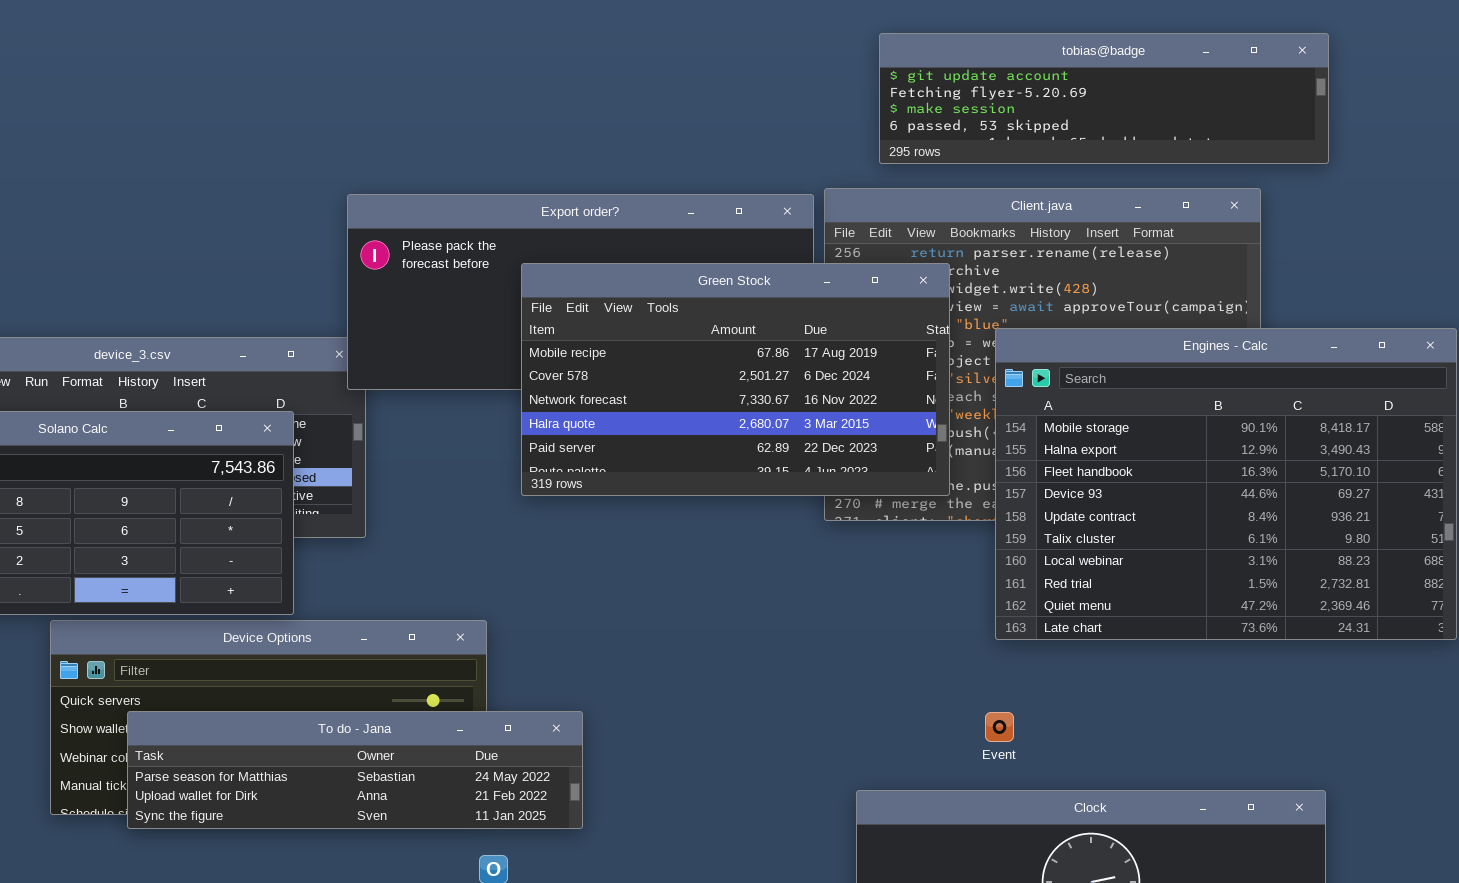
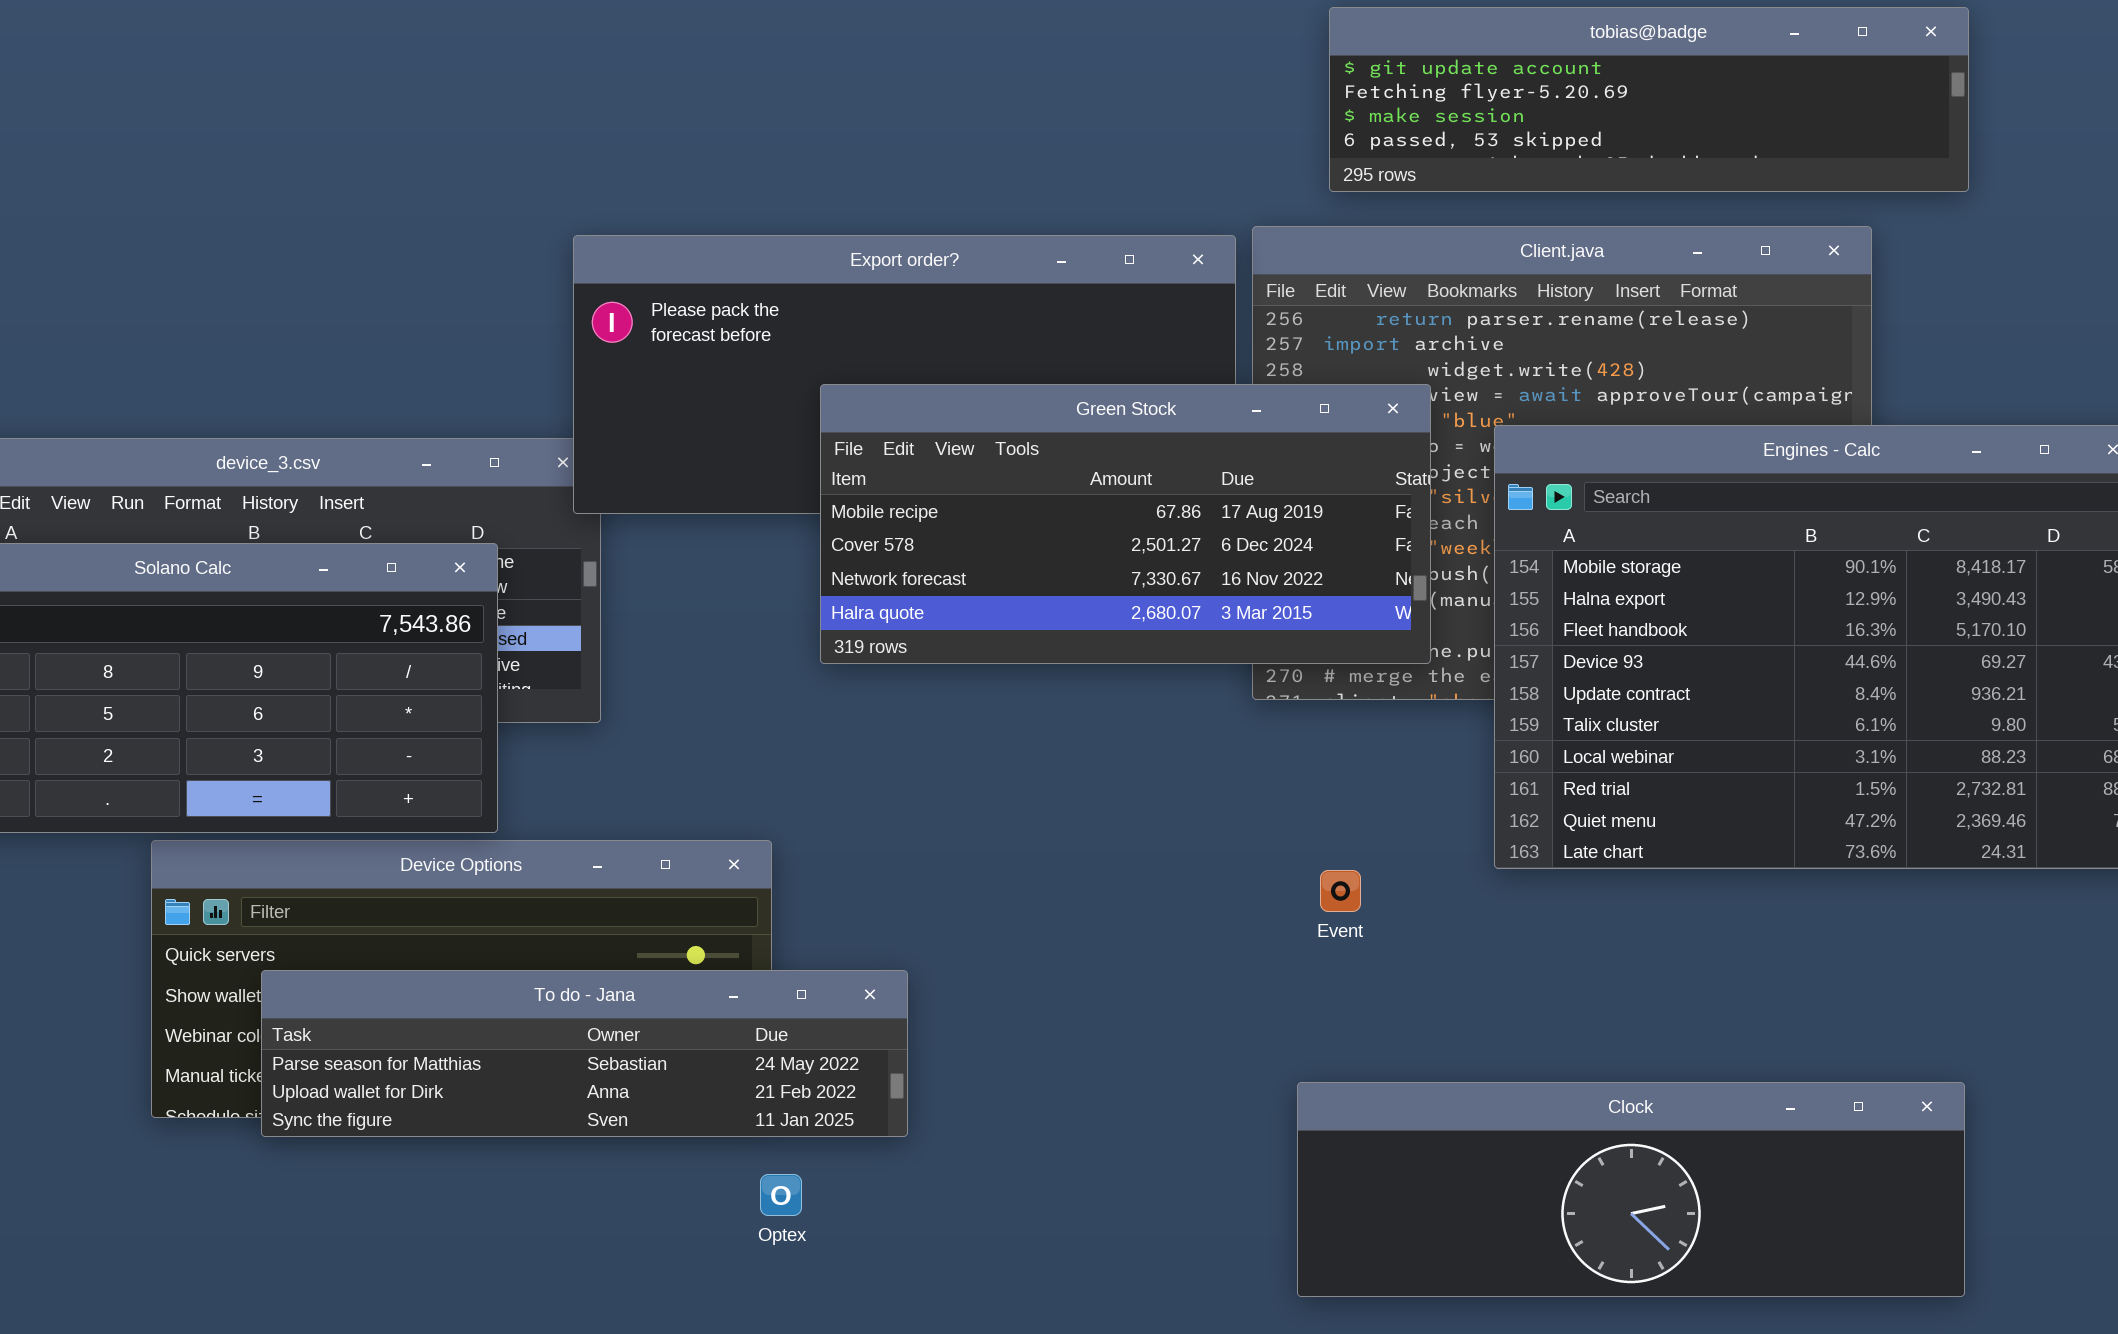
Green Stock: [521,263,950,496] -> [820,384,1431,664], resized
Event: [985,712,1014,742] -> [1320,870,1361,912], moved

